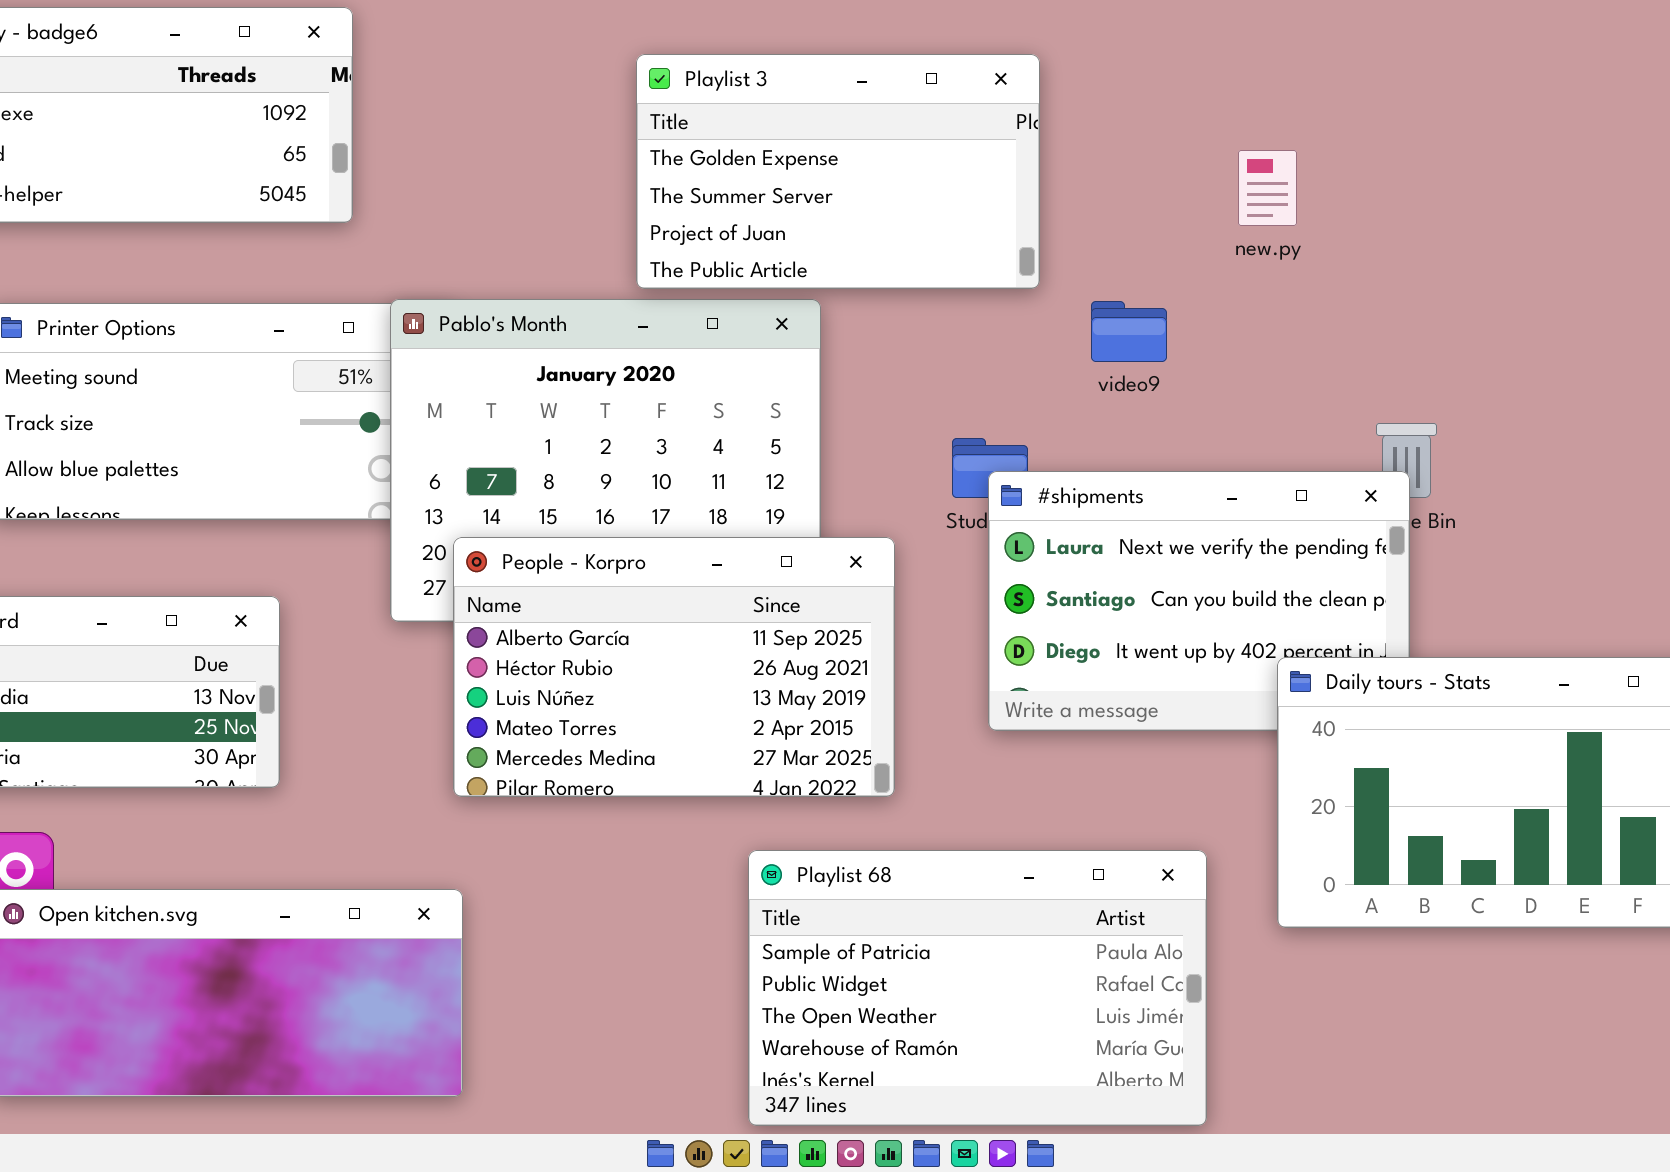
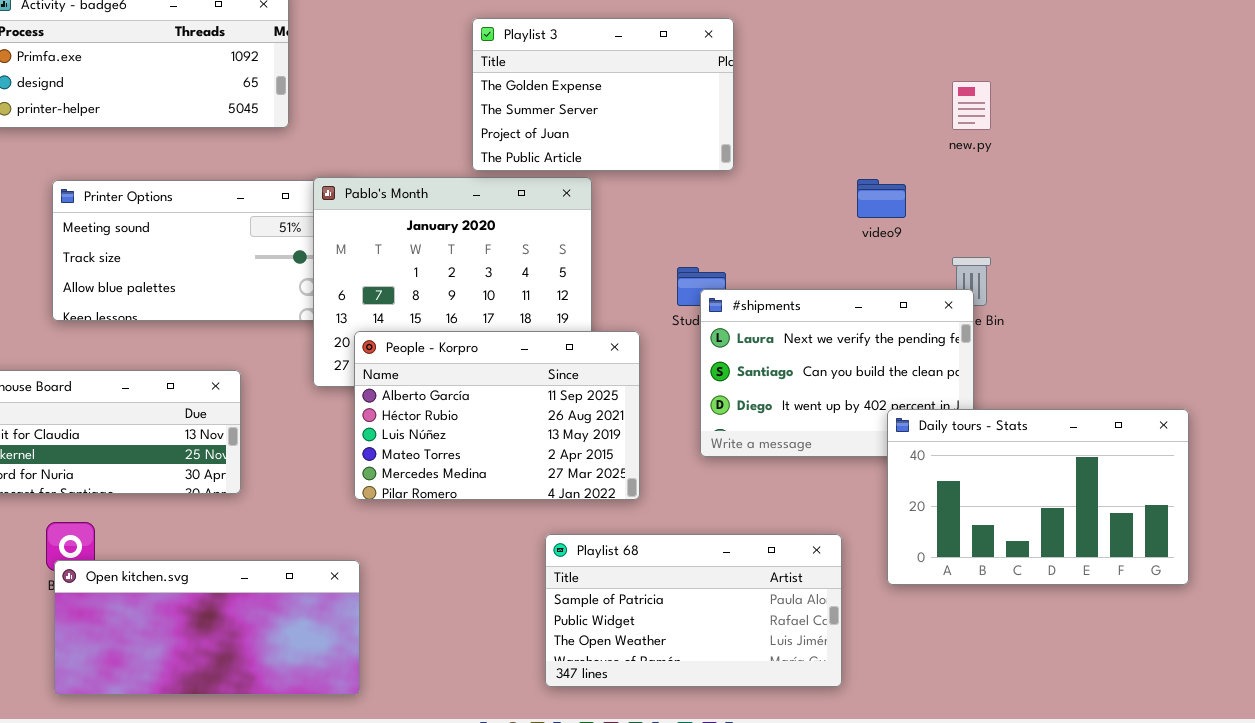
new.py: [1238,150,1297,226] -> [952,81,991,130], moved
video9: [1091,301,1167,362] -> [857,179,906,218], moved
Playlist 68: [748,850,1207,1126] -> [545,534,842,687], resized

